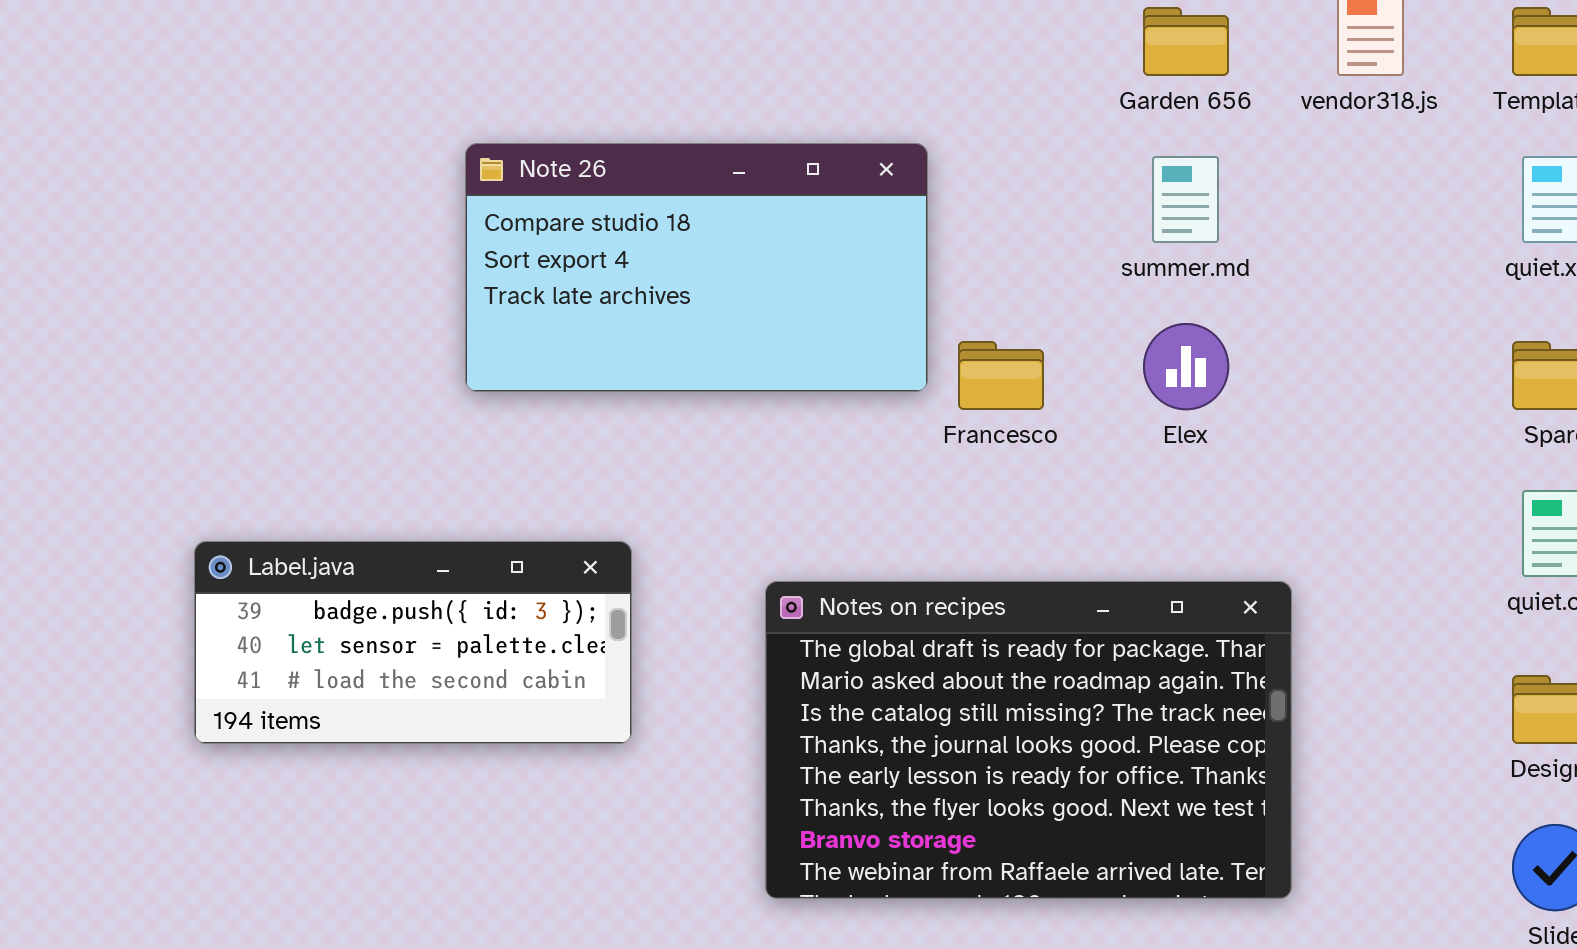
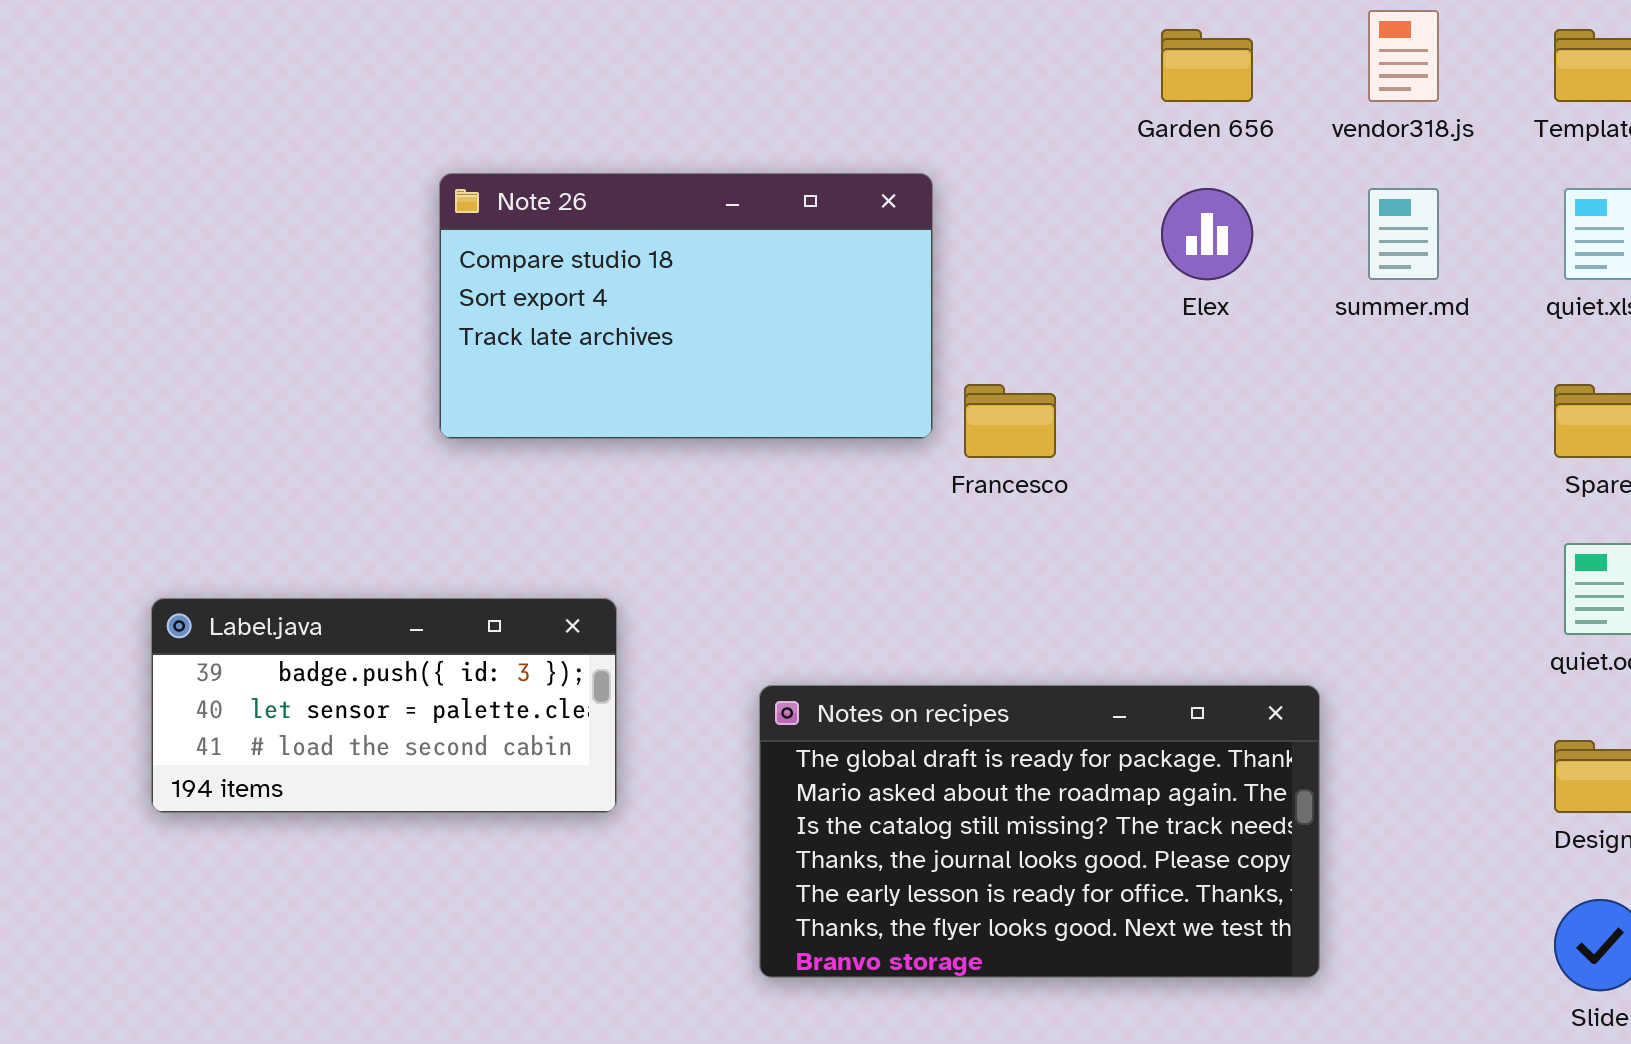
summer.md: [1152,156,1219,243] -> [1368,188,1439,280], moved
Elex: [1143,323,1229,410] -> [1161,188,1253,280], moved
Notes on recipes: [765,581,1292,899] -> [759,685,1320,978], resized

